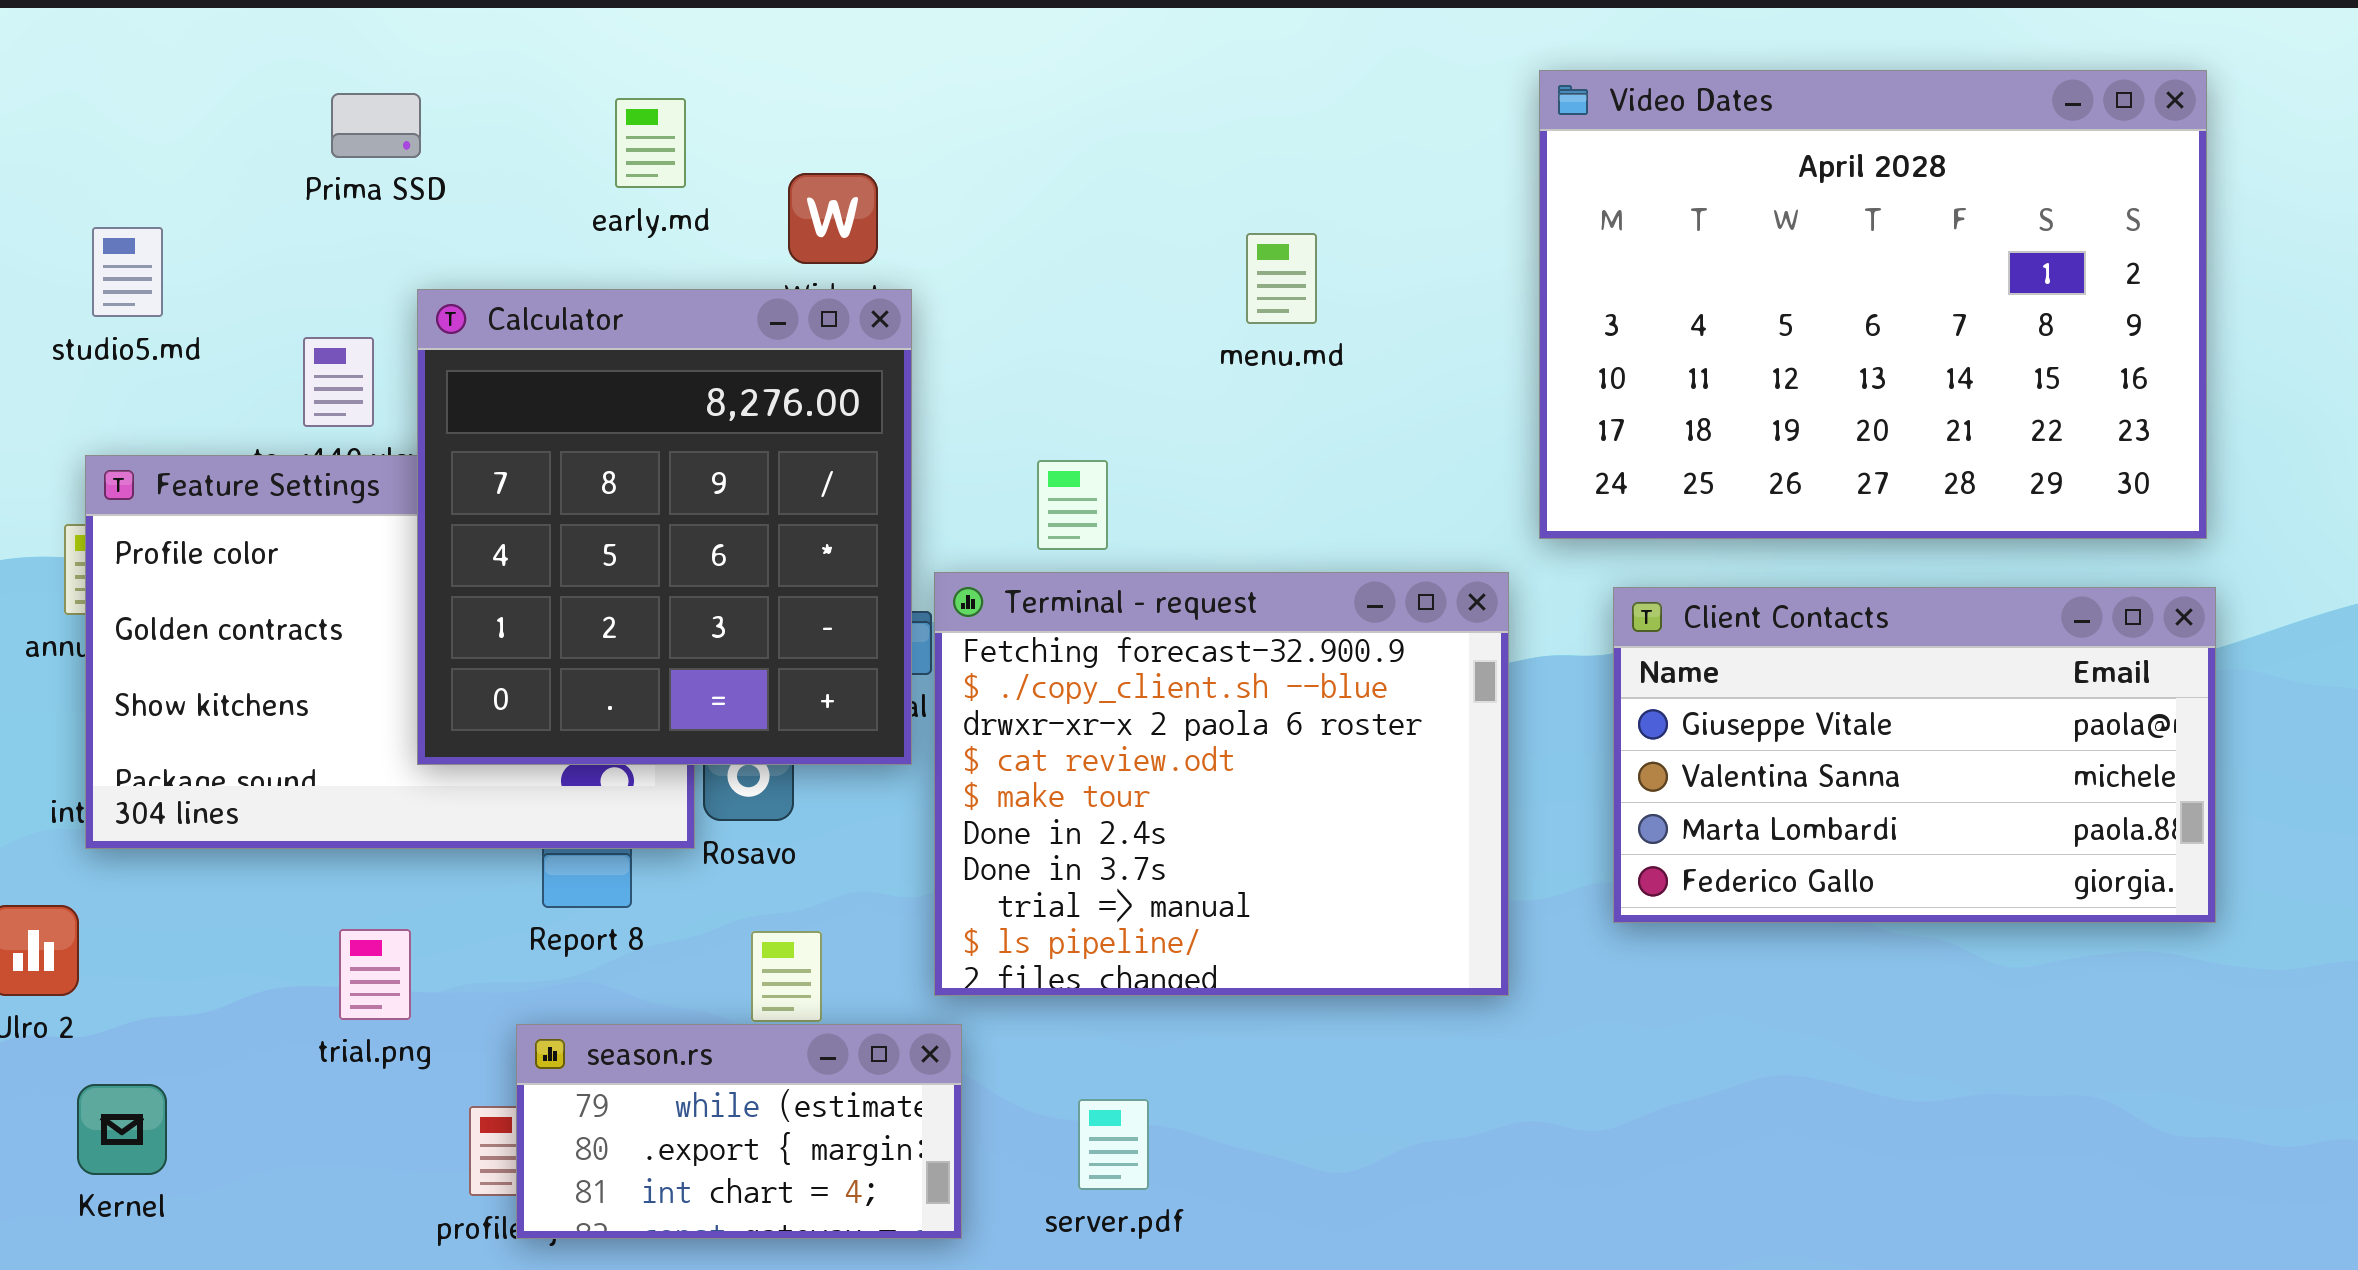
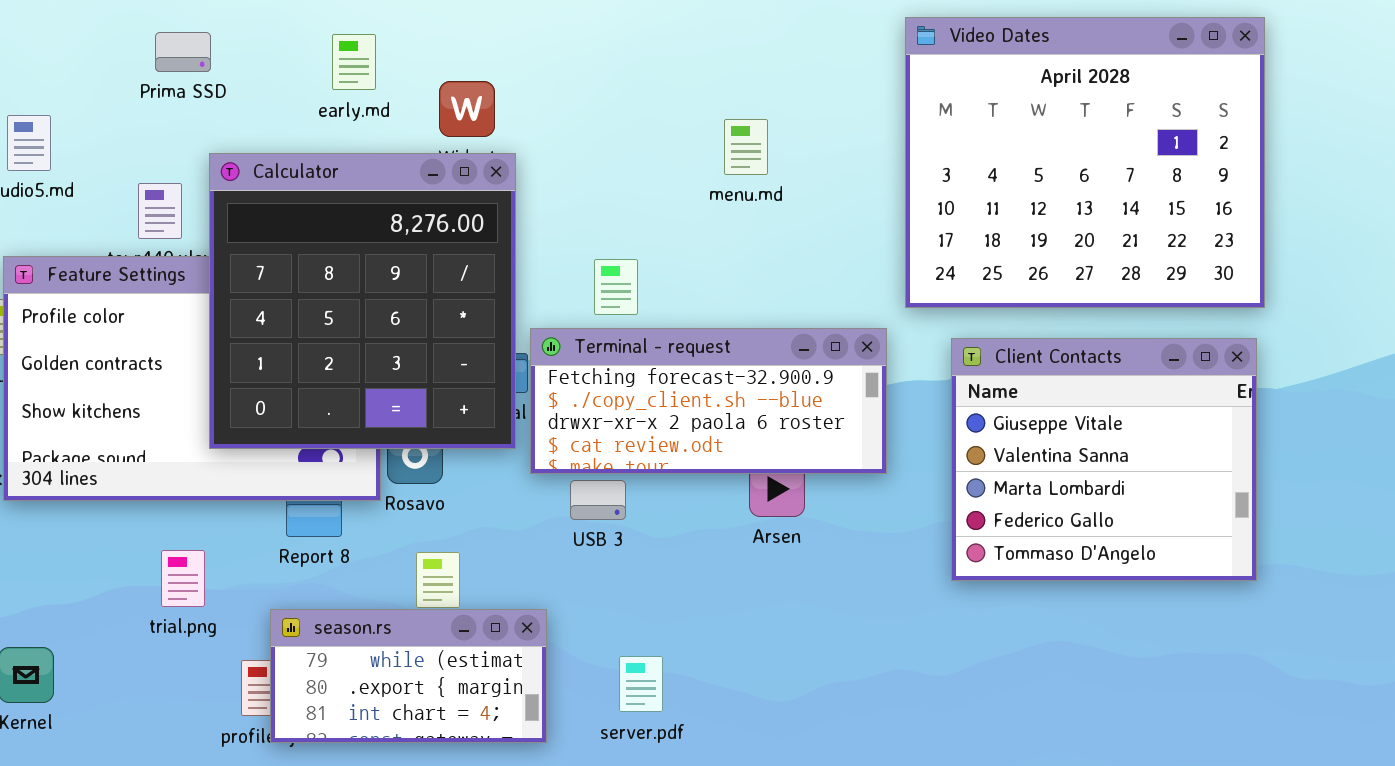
Video Dates: [1539,70,2207,539] -> [905,17,1265,308], resized
Terminal - request: [934,572,1509,996] -> [530,328,887,474], resized
Client Contacts: [1613,587,2216,923] -> [951,338,1257,581], resized

